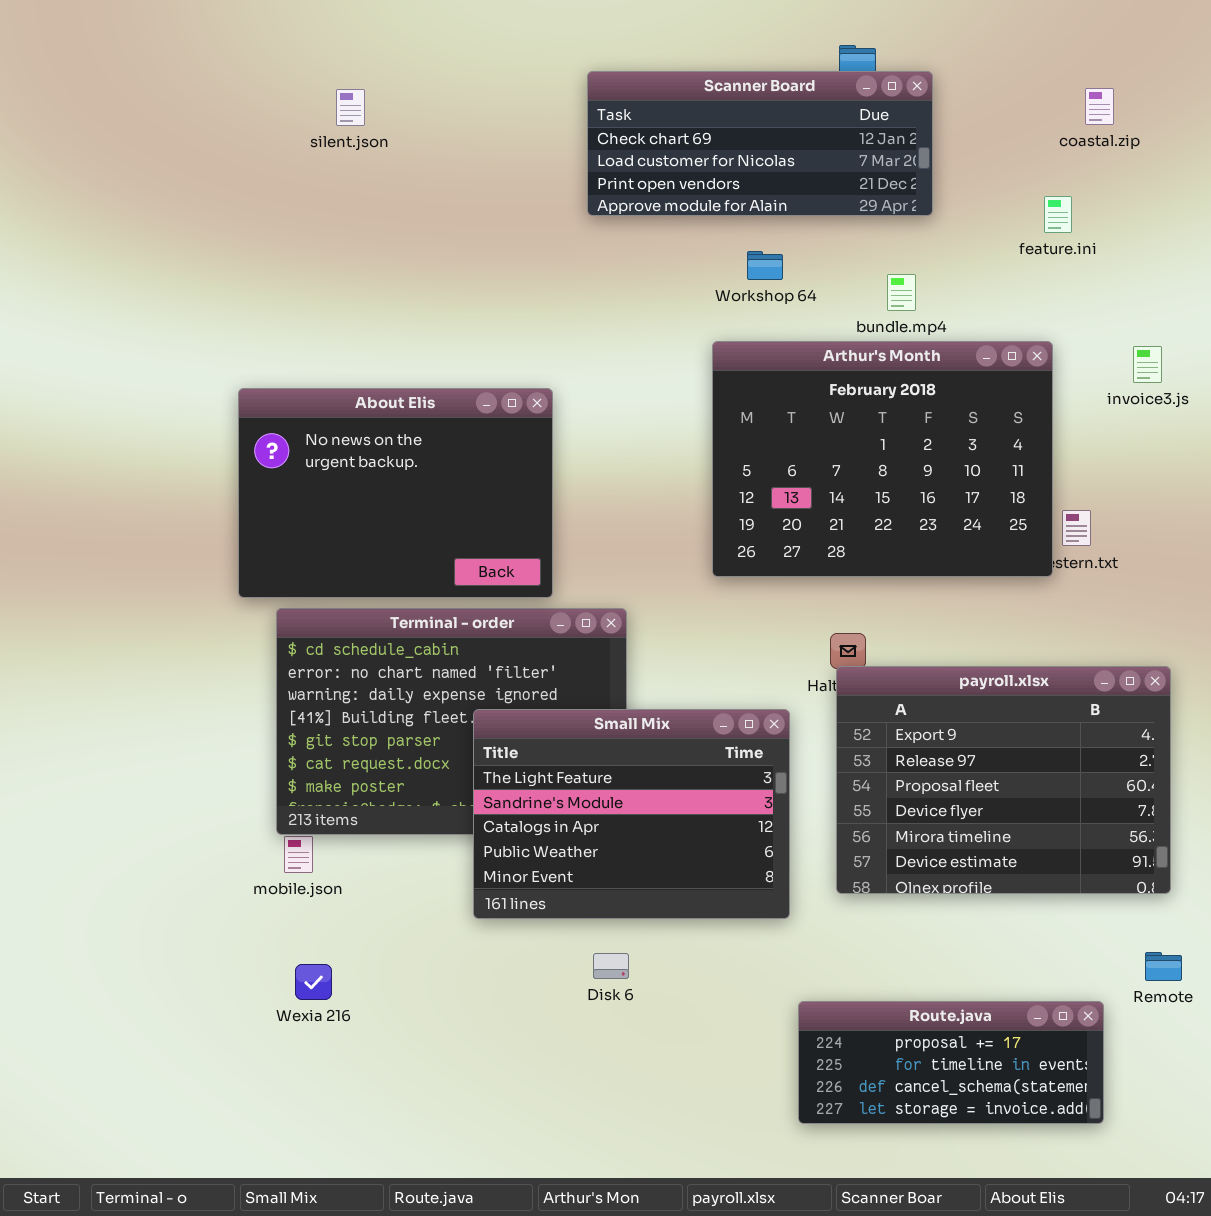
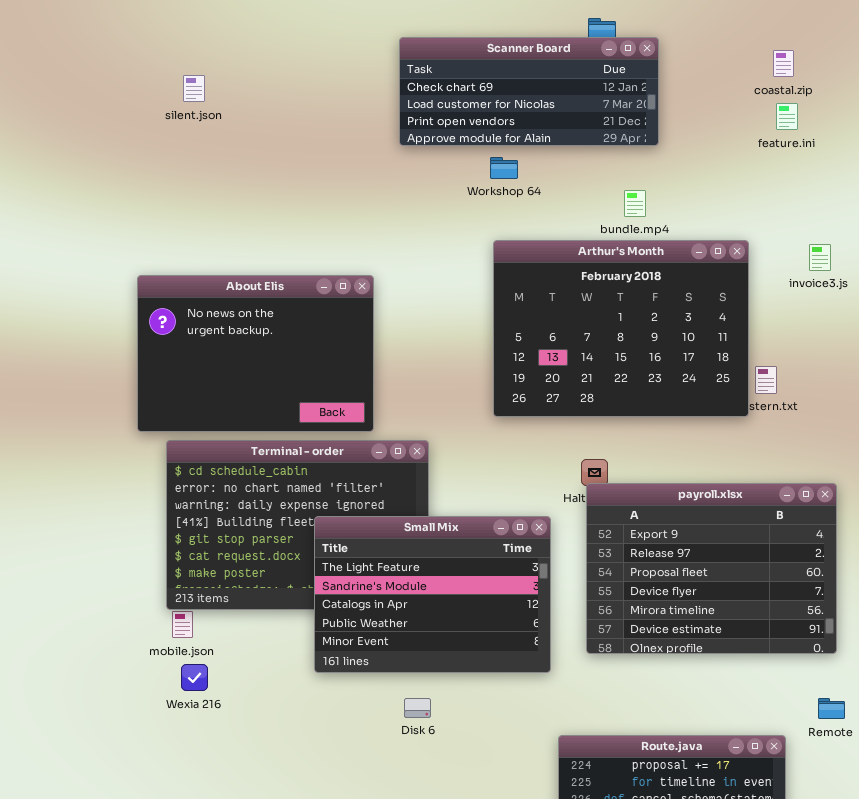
silent.json: [336,89,365,126] -> [183,75,205,102], moved
feature.ini: [1044,196,1072,233] -> [776,103,798,130], moved
Workshop 64: [747,251,783,280] -> [490,157,518,179], moved
Wexia 216: [295,964,332,1000] -> [181,664,208,691], moved

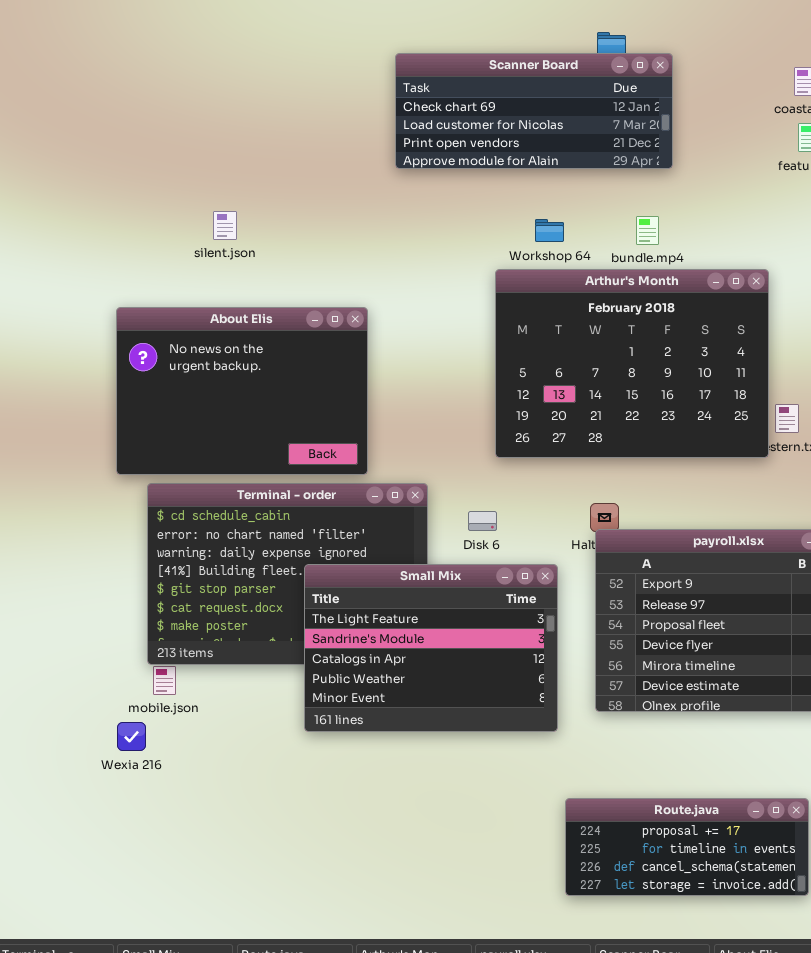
silent.json: [183,75,205,102] -> [213,211,237,240], moved
Workshop 64: [490,157,518,179] -> [535,219,564,242], moved
Wexia 216: [181,664,208,691] -> [117,722,146,751], moved
Disk 6: [404,698,431,718] -> [468,511,497,531], moved

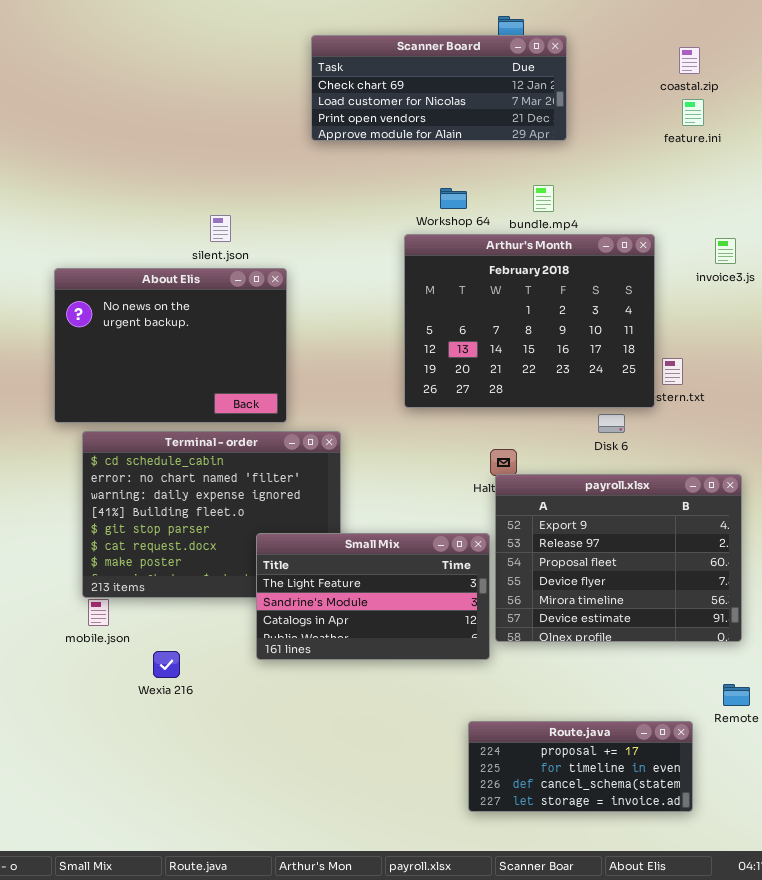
silent.json: [213,211,237,240] -> [210,215,231,242], moved
Disk 6: [468,511,497,531] -> [598,414,625,433], moved
Small Mix: [304,564,558,732] -> [256,533,490,660], moved, resized
Wexia 216: [117,722,146,751] -> [153,651,180,678], moved

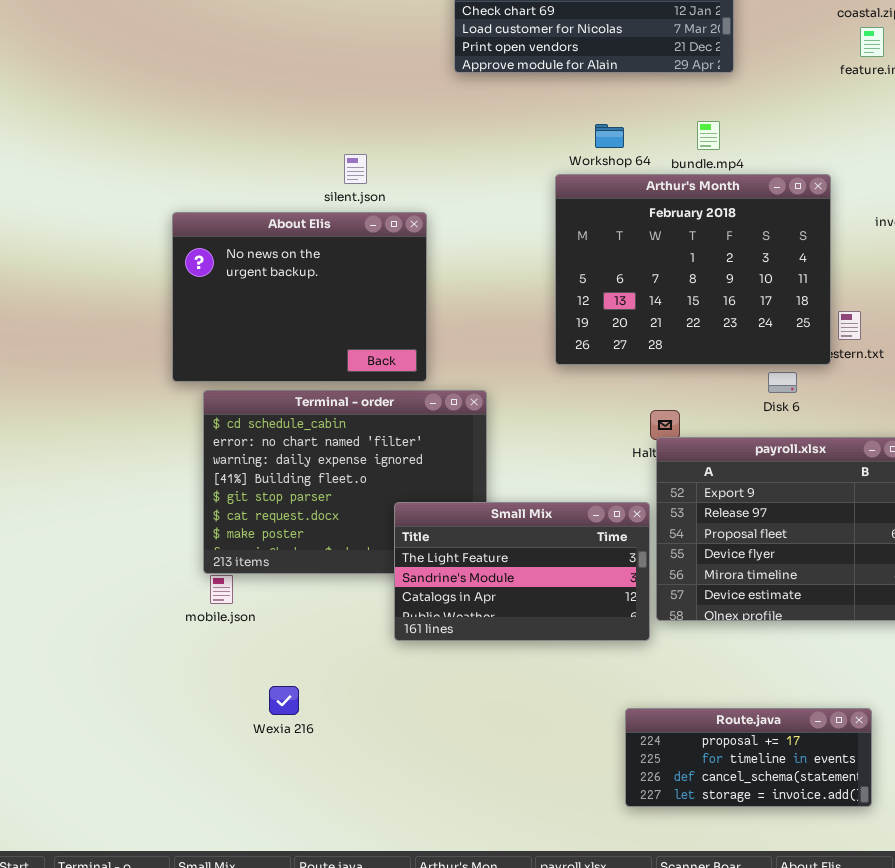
Wexia 216: [153,651,180,678] -> [269,686,299,715], moved

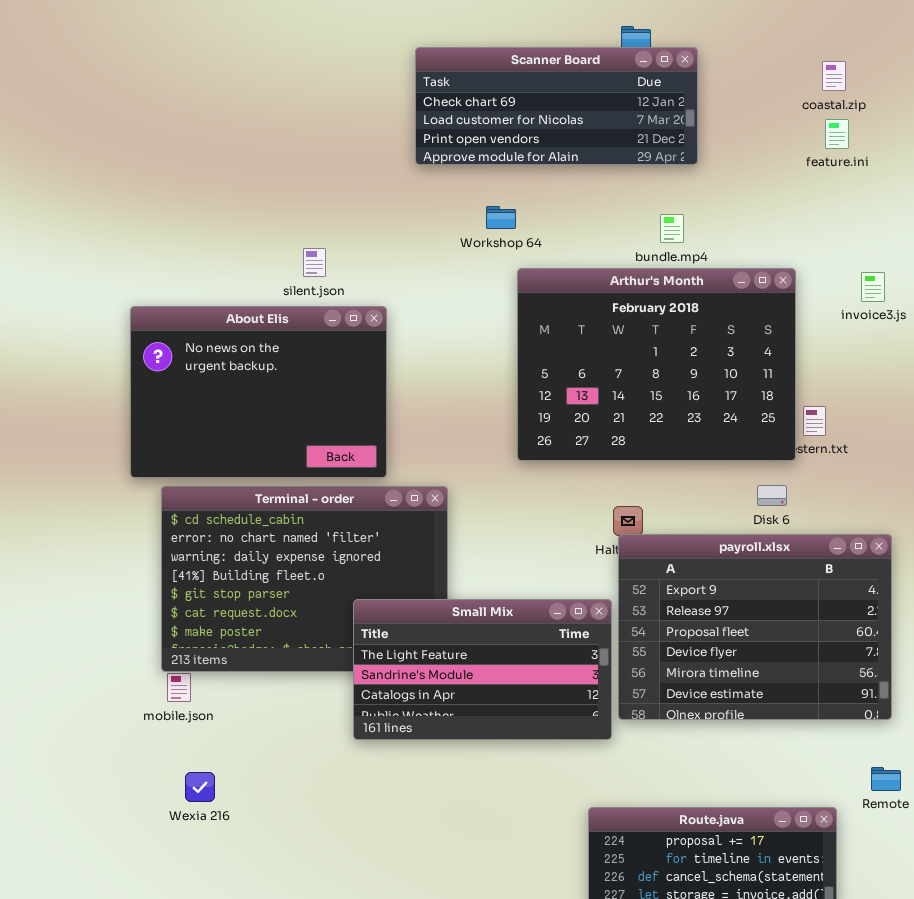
Workshop 64: [595,124,624,148] -> [486,206,516,229], moved
Disk 6: [768,372,797,393] -> [757,485,787,506], moved
Wexia 216: [269,686,299,715] -> [185,772,215,802], moved

